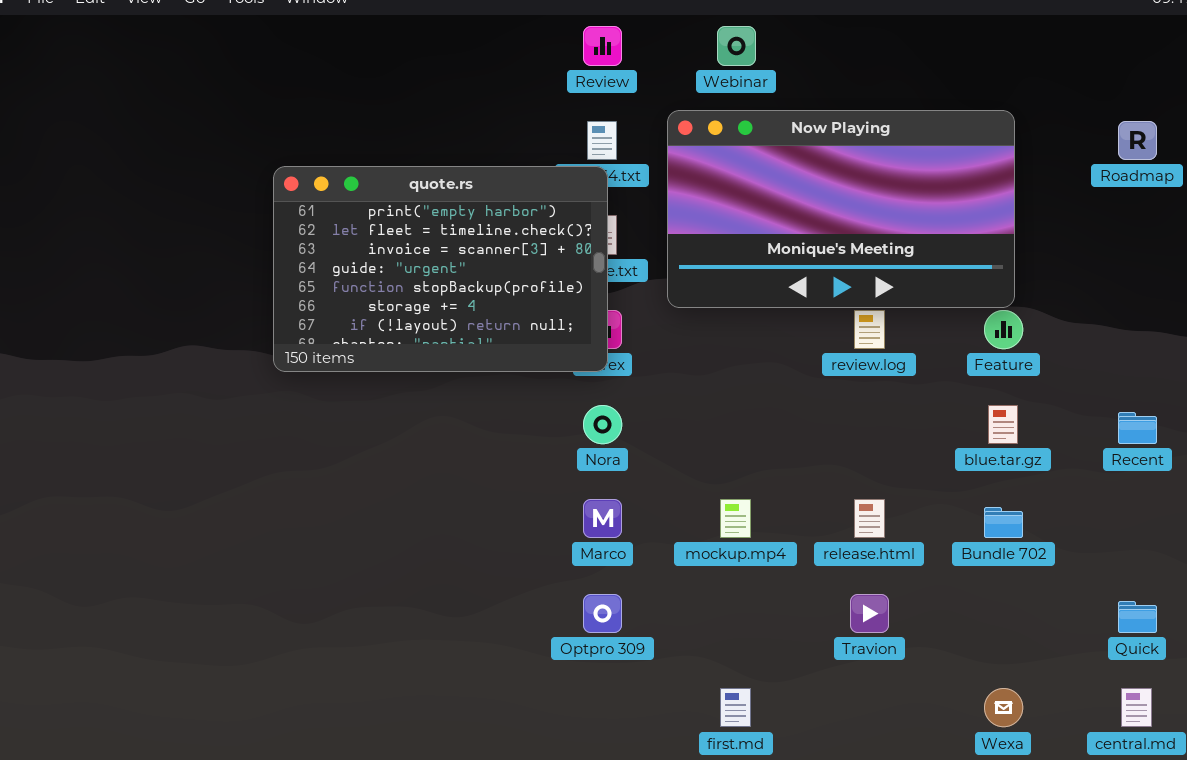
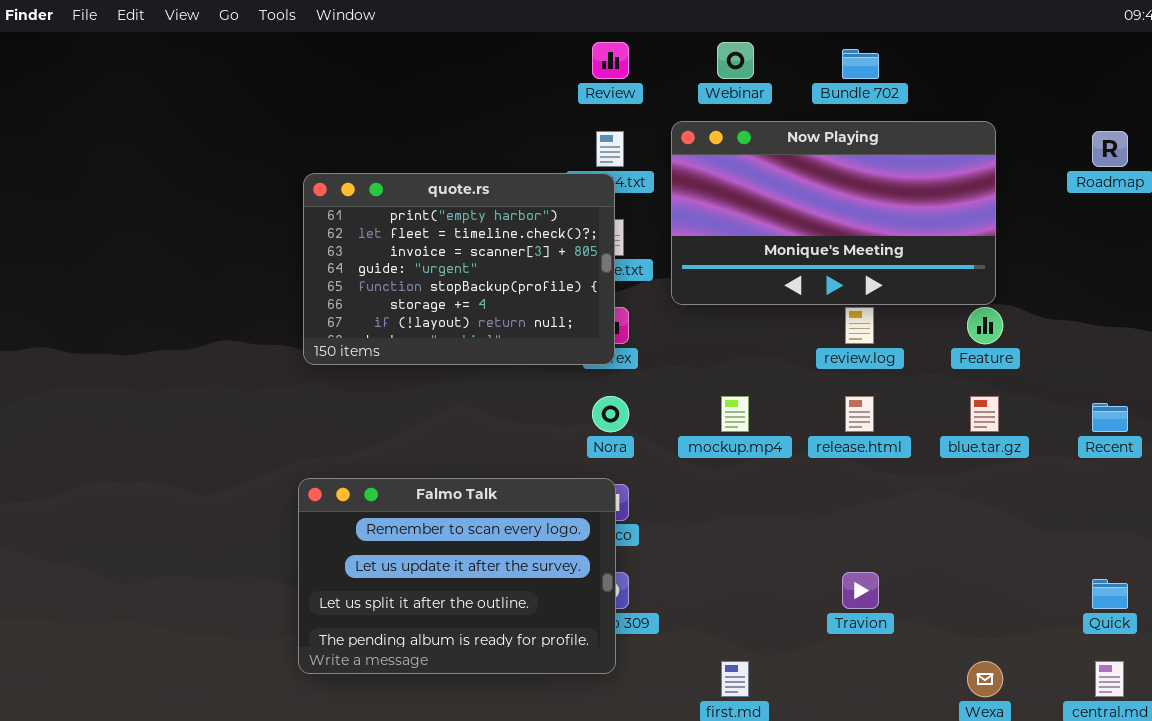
Falmo Talk: none -> [298,478,616,674], opened
mockup.mp4: [720,499,751,538] -> [721,396,749,432], moved
release.html: [854,499,885,538] -> [845,396,874,432], moved
Bundle 702: [984,507,1023,538] -> [842,49,879,79], moved

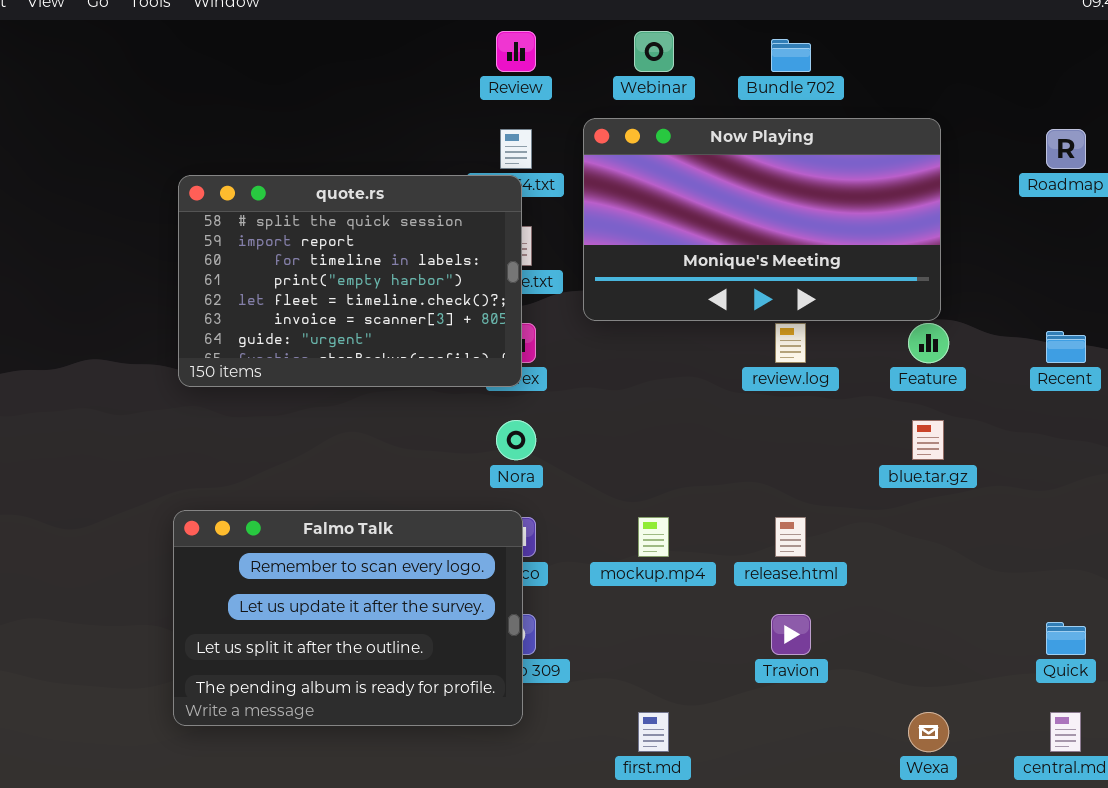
quote.rs: [303,173,615,365] -> [178,175,522,387], scrolled up 3 rows
mockup.mp4: [721,396,749,432] -> [638,517,669,557], moved
release.html: [845,396,874,432] -> [775,517,806,557], moved
Recent: [1092,403,1128,432] -> [1046,331,1086,363], moved

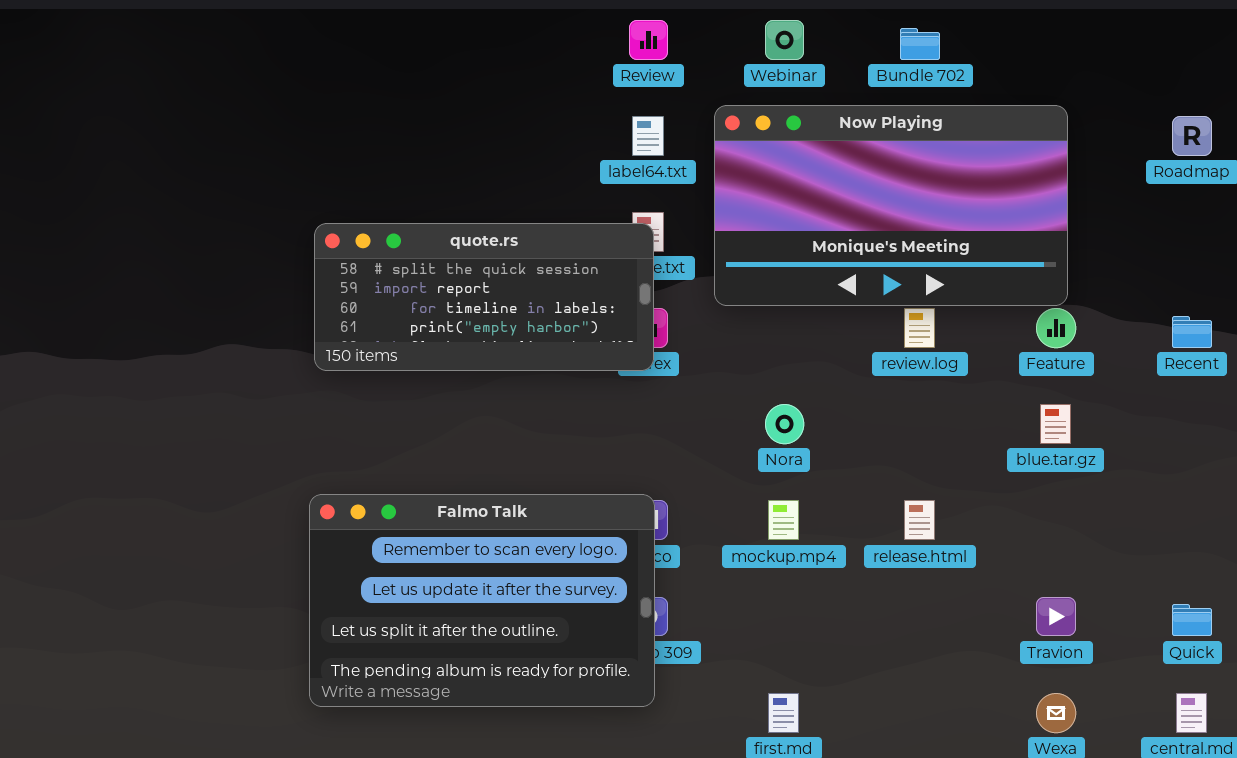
quote.rs: [178,175,522,387] -> [314,223,654,371], resized
Nora: [496,420,536,460] -> [765,404,804,444], moved
Travion: [771,614,811,655] -> [1036,597,1076,636], moved

